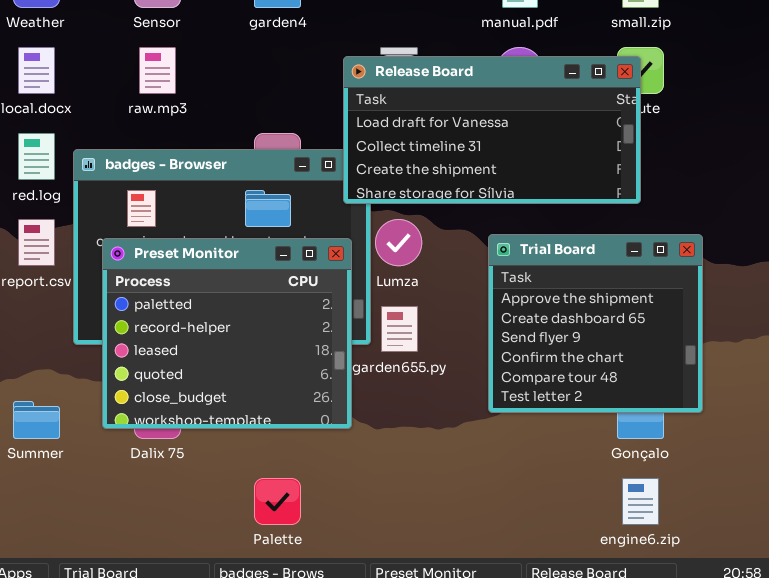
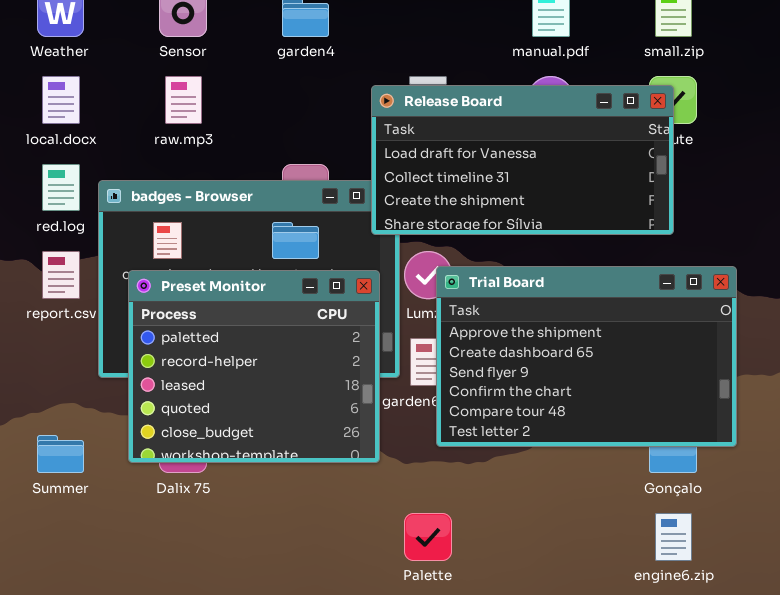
Trial Board: [488,234,703,413] -> [436,266,737,447], resized
Palette: [254,478,301,525] -> [404,513,452,561], moved

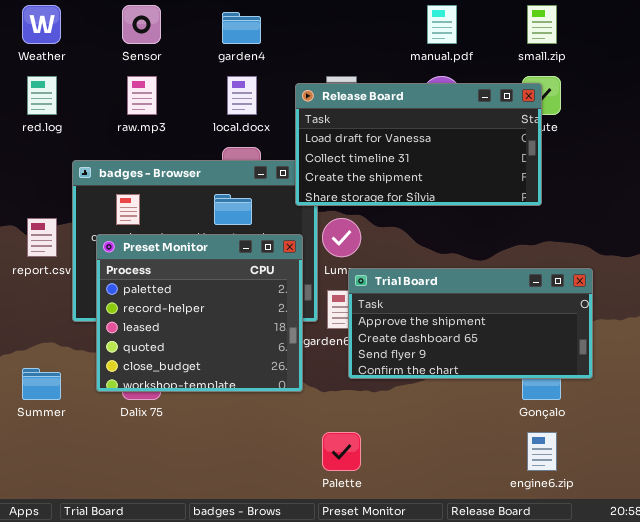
local.docx: [42,76,80,124] -> [227,76,257,115], moved
red.log: [42,164,80,211] -> [27,76,57,115], moved
Trial Board: [436,266,737,447] -> [348,268,593,379], resized

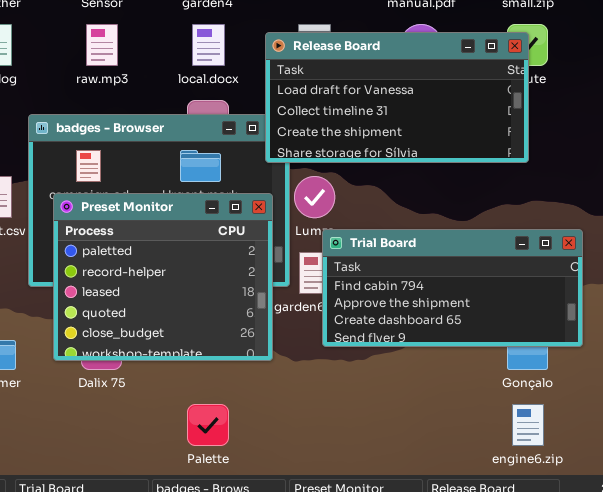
Trial Board: [348,268,593,379] -> [322,229,583,347], scrolled up 1 row
Palette: [322,432,361,471] -> [187,404,229,446], moved

